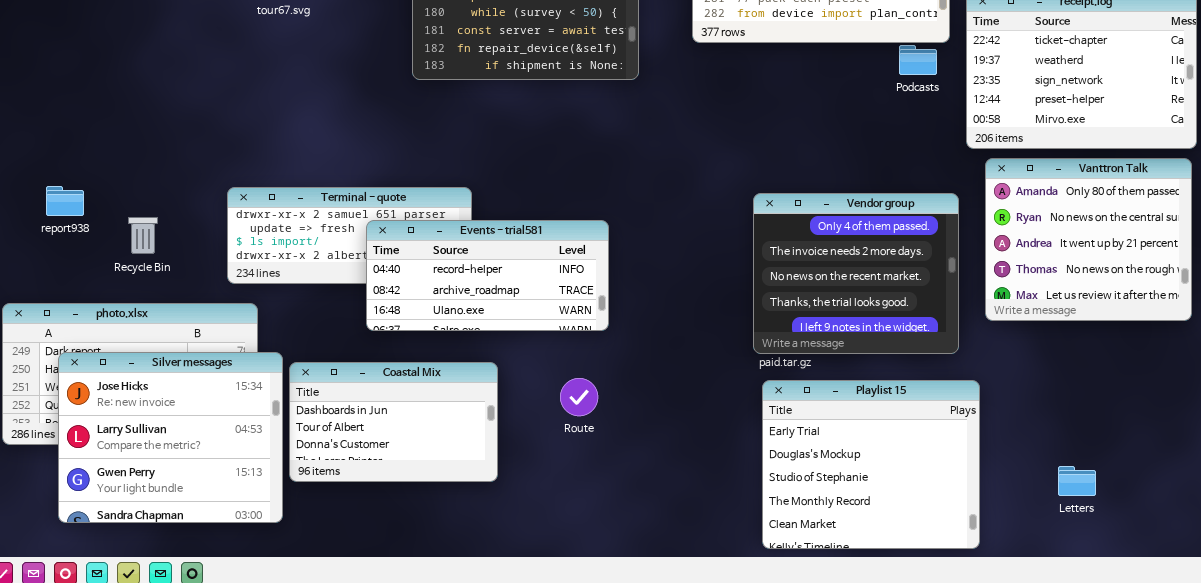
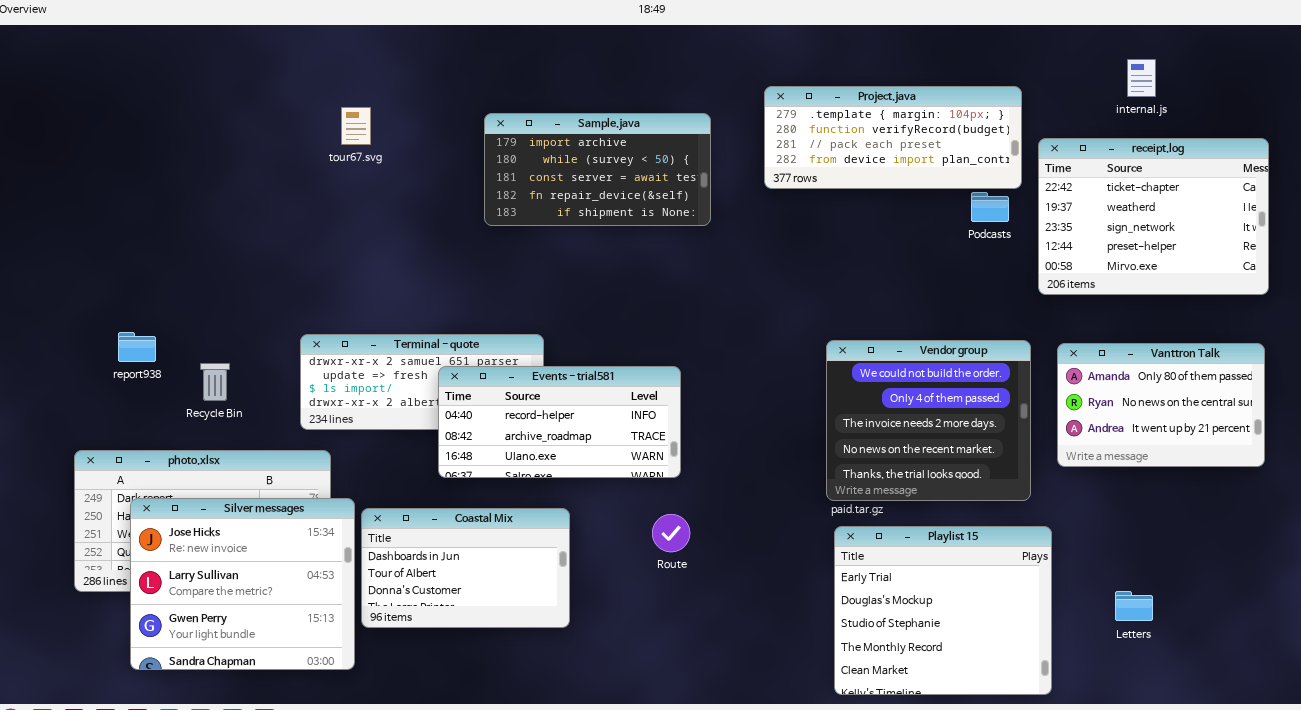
Vanttron Talk: [985,158,1192,321] -> [1057,343,1265,467], resized
Vendor group: [753,193,959,354] -> [826,340,1031,501], scrolled up 1 row
Route: [560,378,598,416] -> [652,514,690,552], moved
Letters: [1058,466,1096,496] -> [1115,591,1153,621], moved

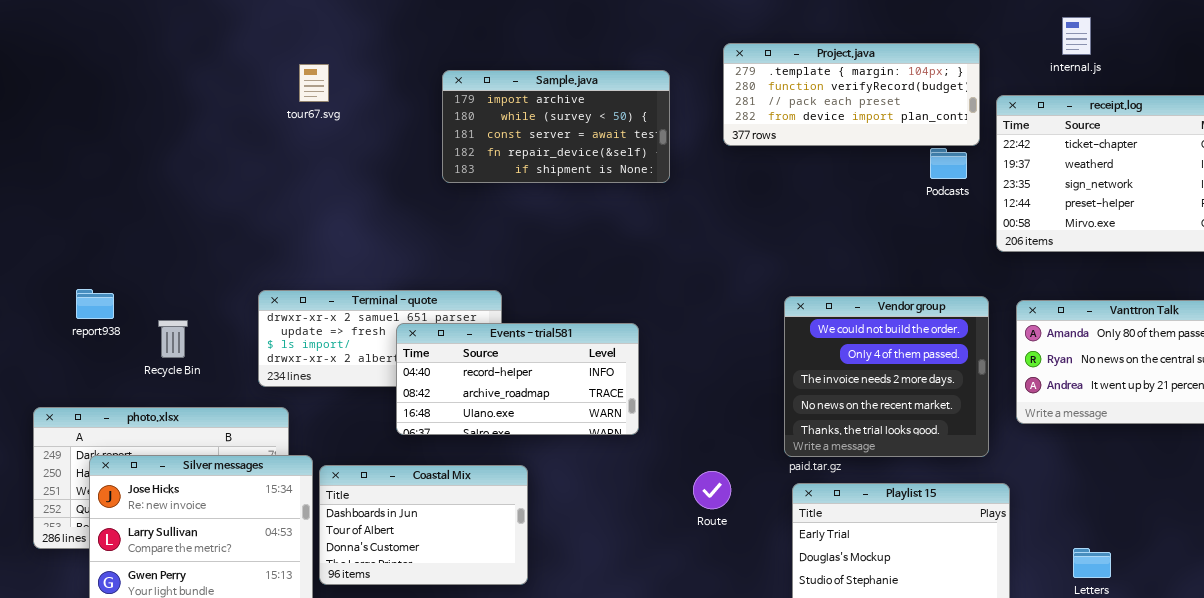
internal.js: [1127,59,1156,97] -> [1062,17,1091,55], moved
Route: [652,514,690,552] -> [693,471,731,509], moved

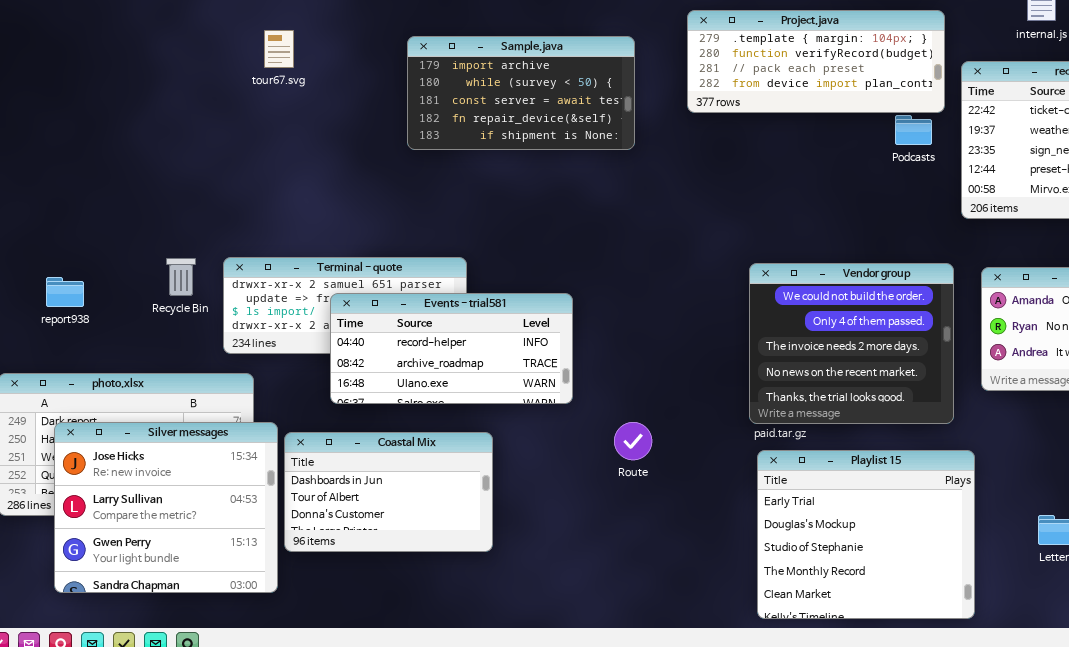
report938: [76,289,114,319] -> [46,277,84,307], moved
Recycle Bin: [158,320,188,358] -> [166,258,196,296], moved
Events - trial581: [396,323,639,435] -> [330,293,573,404], moved
Route: [693,471,731,509] -> [614,422,652,460], moved

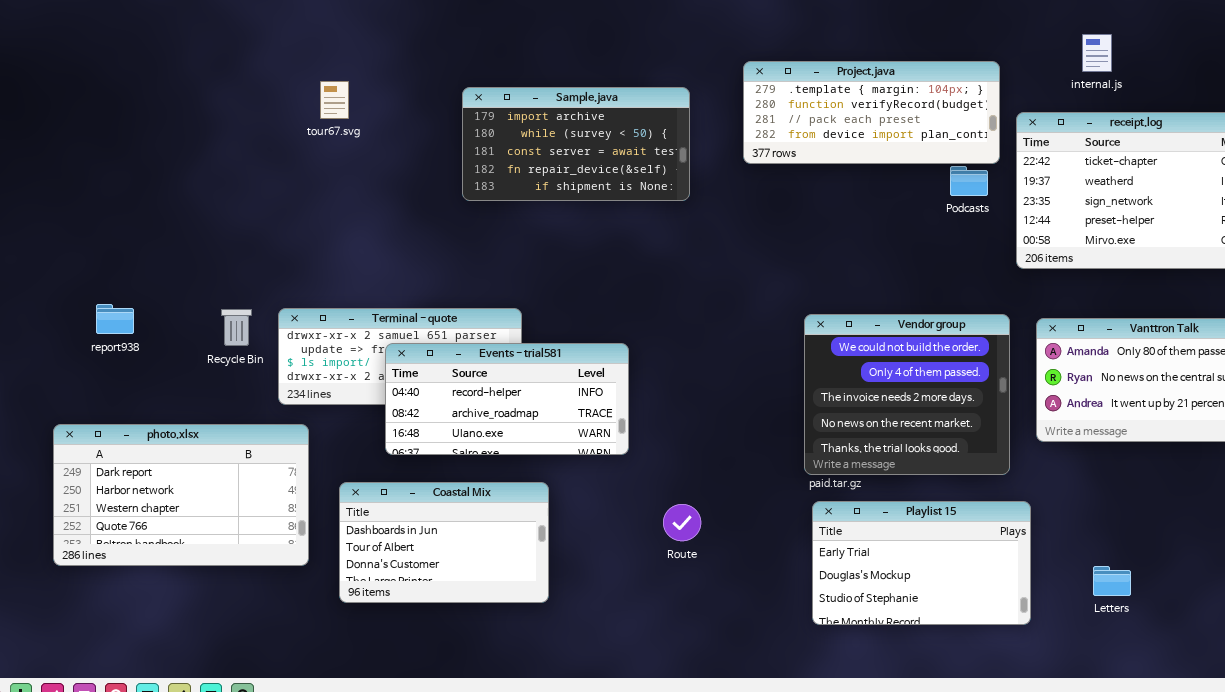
report938: [46,277,84,307] -> [96,304,134,334], moved
Silver messages: [54,422,278,593] -> none, closed
Route: [614,422,652,460] -> [663,504,701,541], moved
Playlist 15: [757,450,975,619] -> [812,501,1031,625], resized

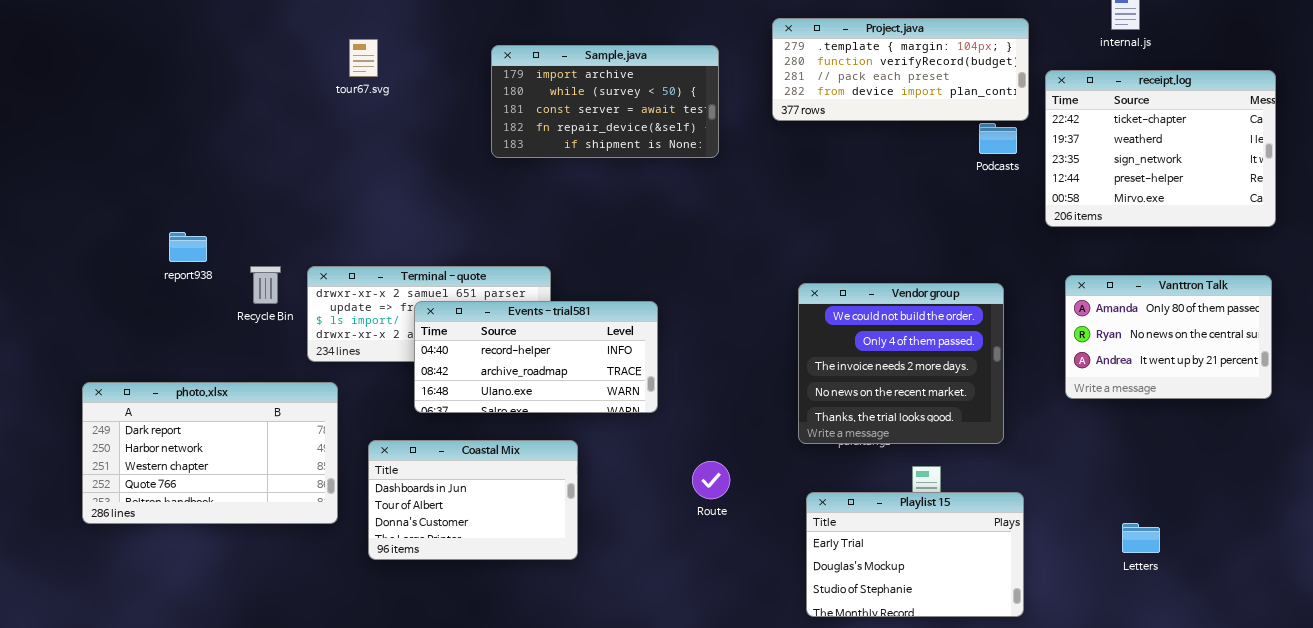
report938: [96,304,134,334] -> [169,232,207,262], moved
Vendor group: [804,314,1010,475] -> [798,283,1004,444], moved
Playlist 15: [812,501,1031,625] -> [806,492,1024,617], moved

